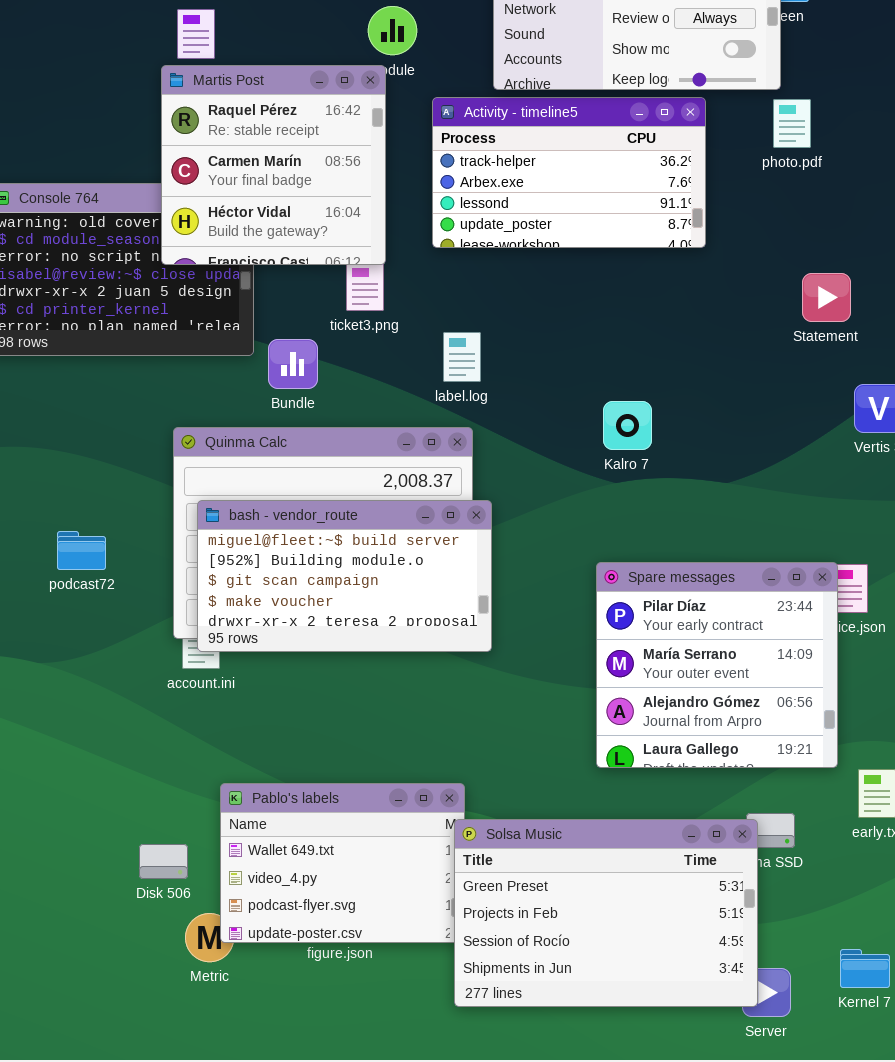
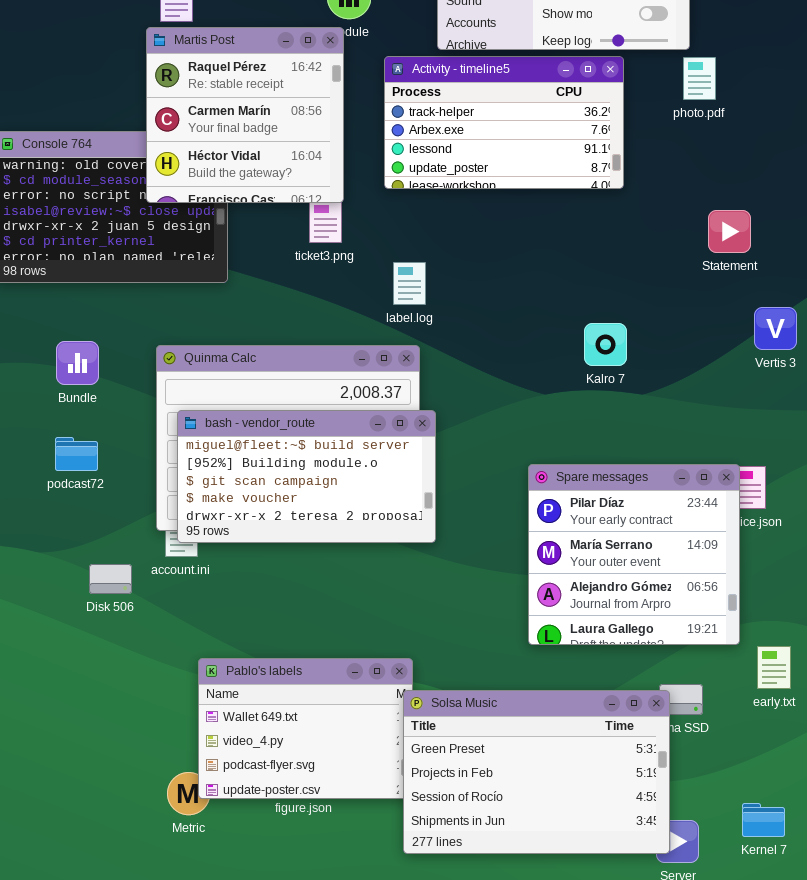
Bundle: [268,339,318,389] -> [56,341,99,385], moved
Kalro 7: [603,401,652,450] -> [584,323,627,366], moved
Disk 506: [139,844,188,879] -> [89,564,132,594], moved

